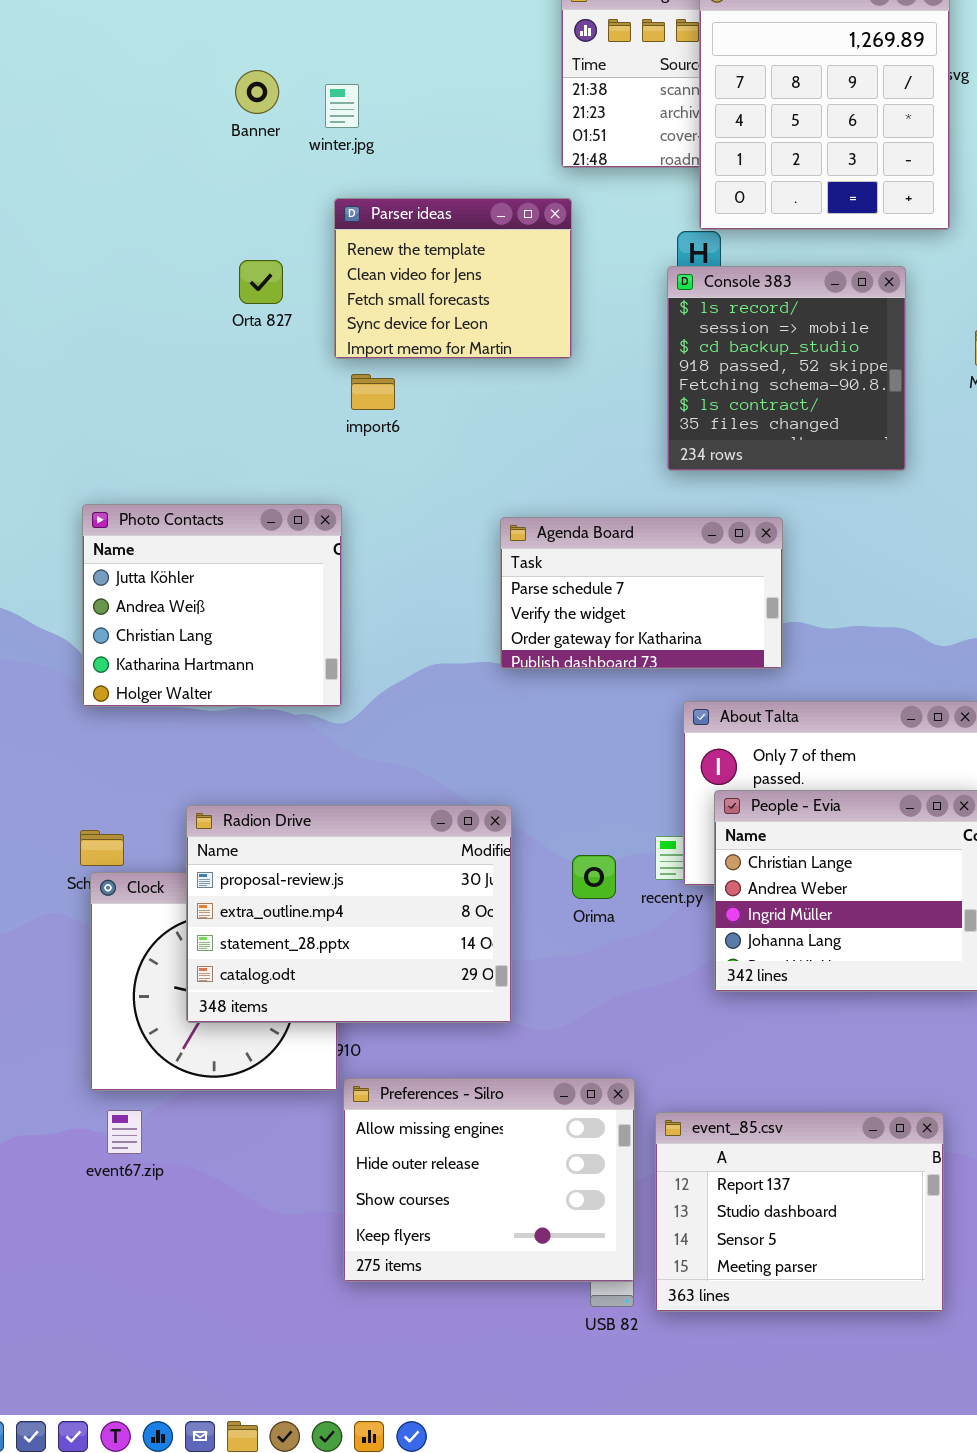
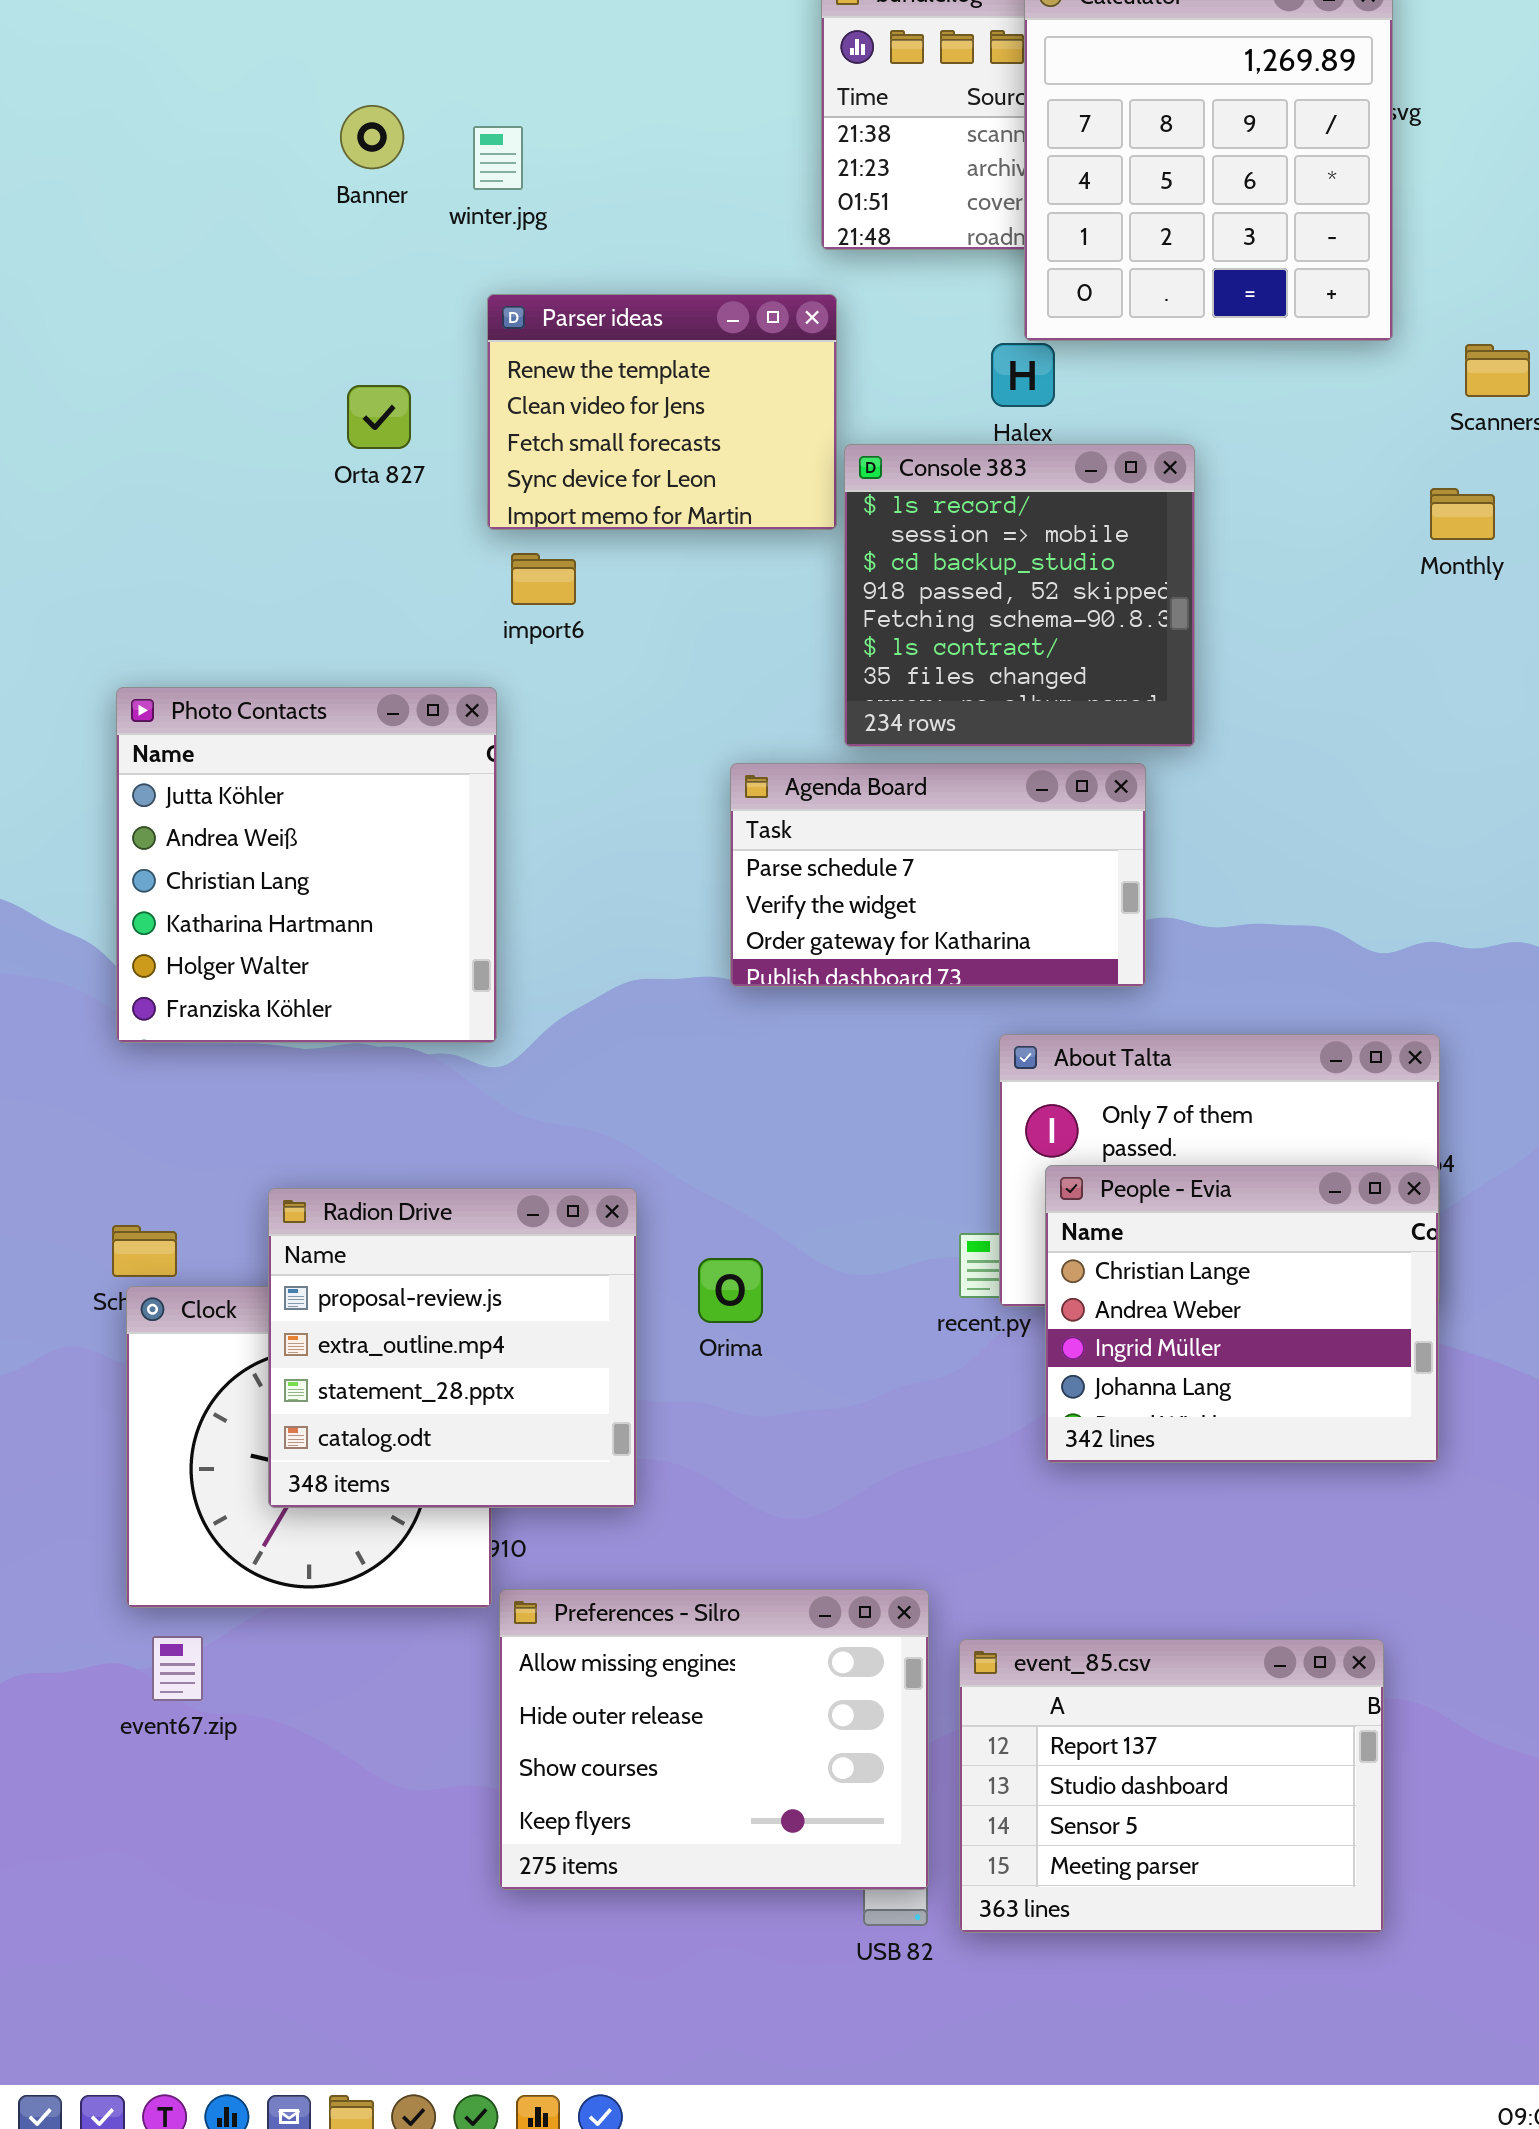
Console 383: [667,266,906,471] -> [844,444,1195,747], moved
Photo Contacts: [82,504,342,707] -> [116,687,497,1043], resized
Radion Drive: [186,805,512,1023] -> [268,1188,637,1508], resized
Orima: [572,855,616,899] -> [698,1258,763,1323], moved

